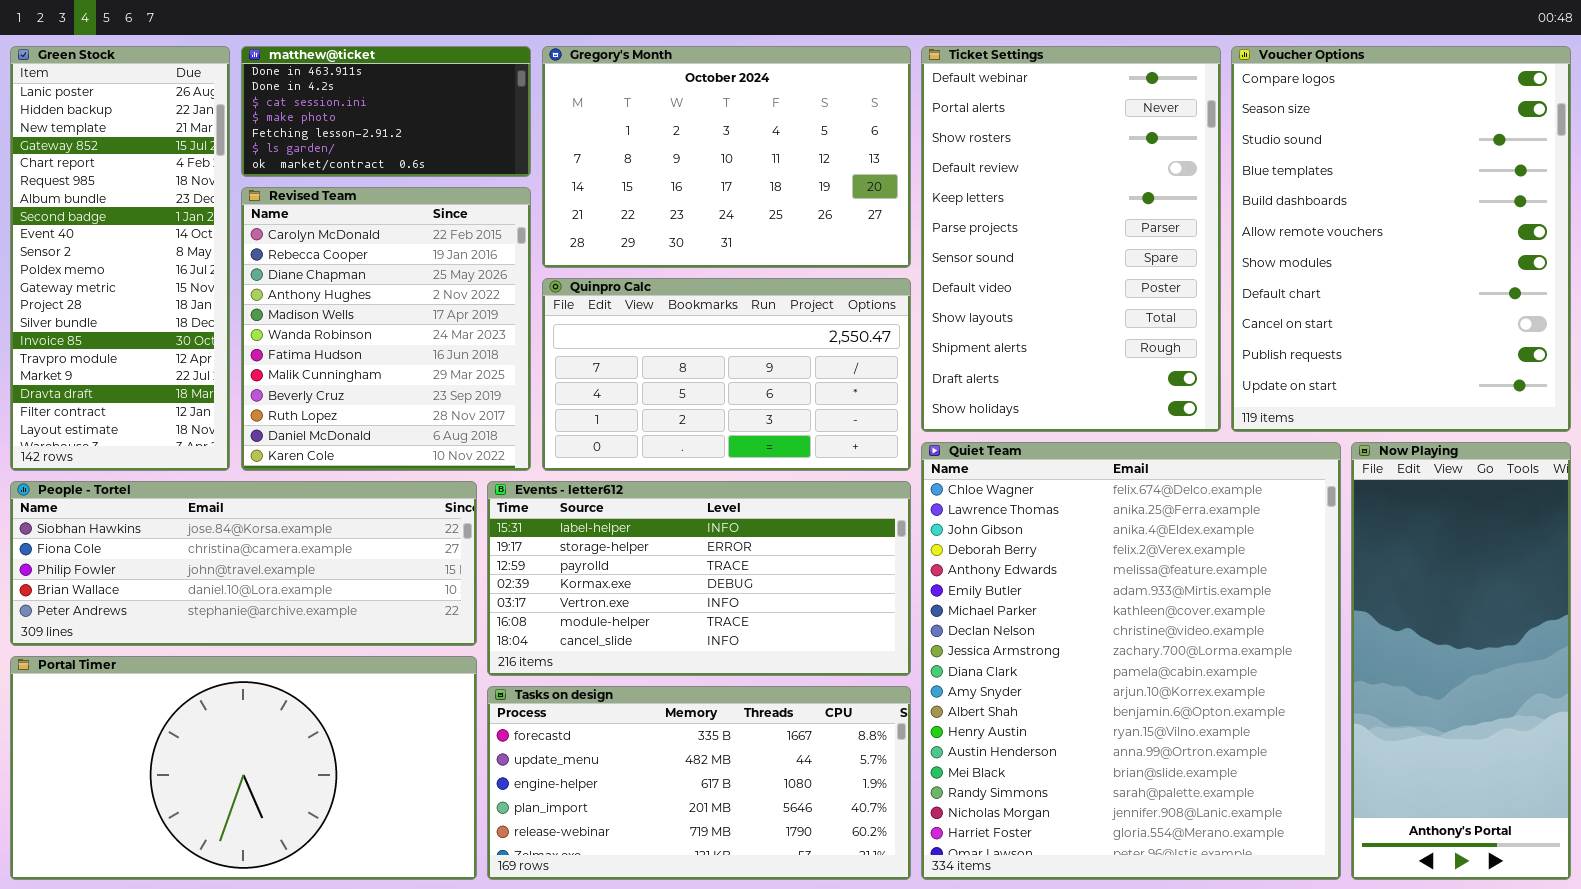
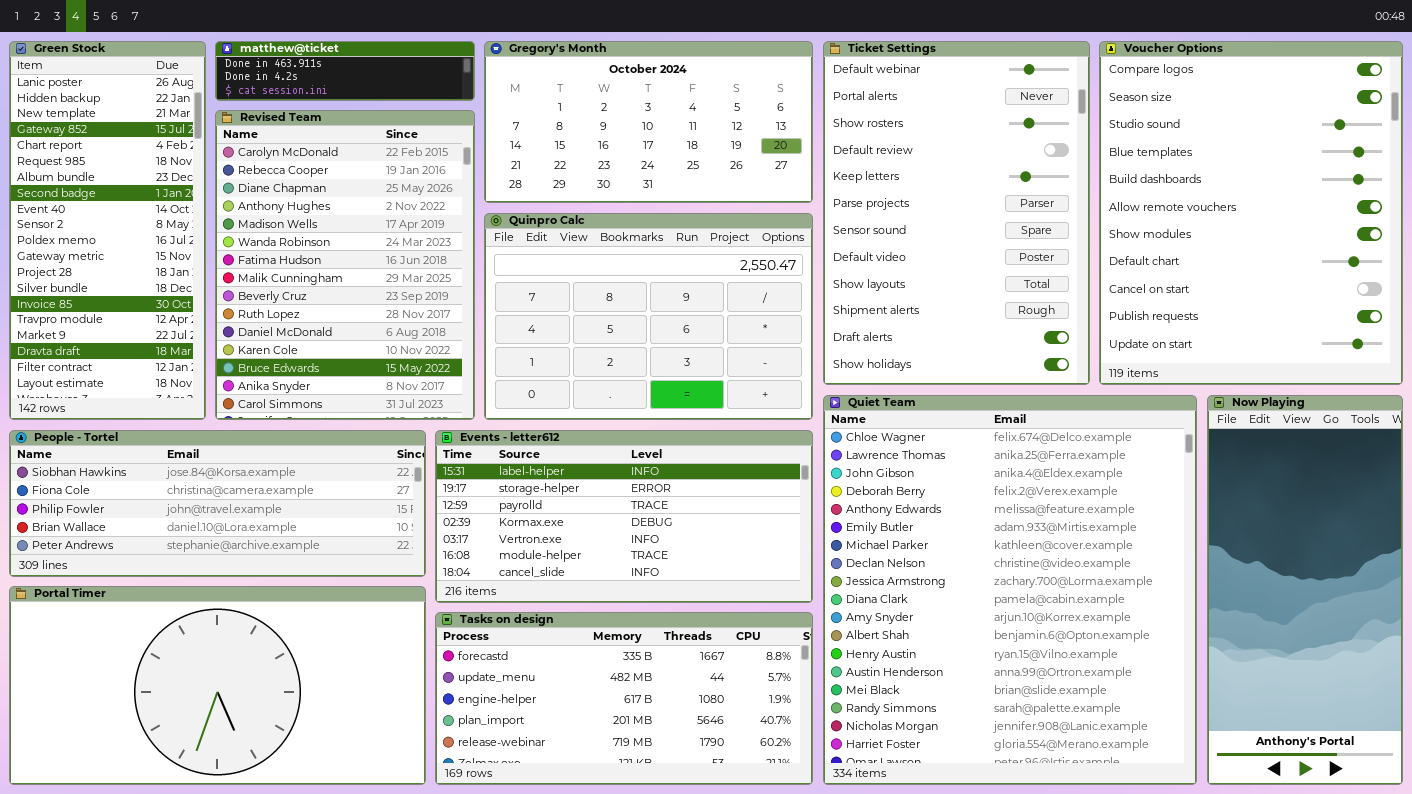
matthew@ticket: [241,46,531,177] -> [215,41,475,101], resized
Gregory's Month: [542,46,911,268] -> [484,41,813,203], resized
Revised Team: [241,187,531,471] -> [215,110,475,420], resized
Quinpro Calc: [542,278,911,471] -> [484,213,813,420], resized

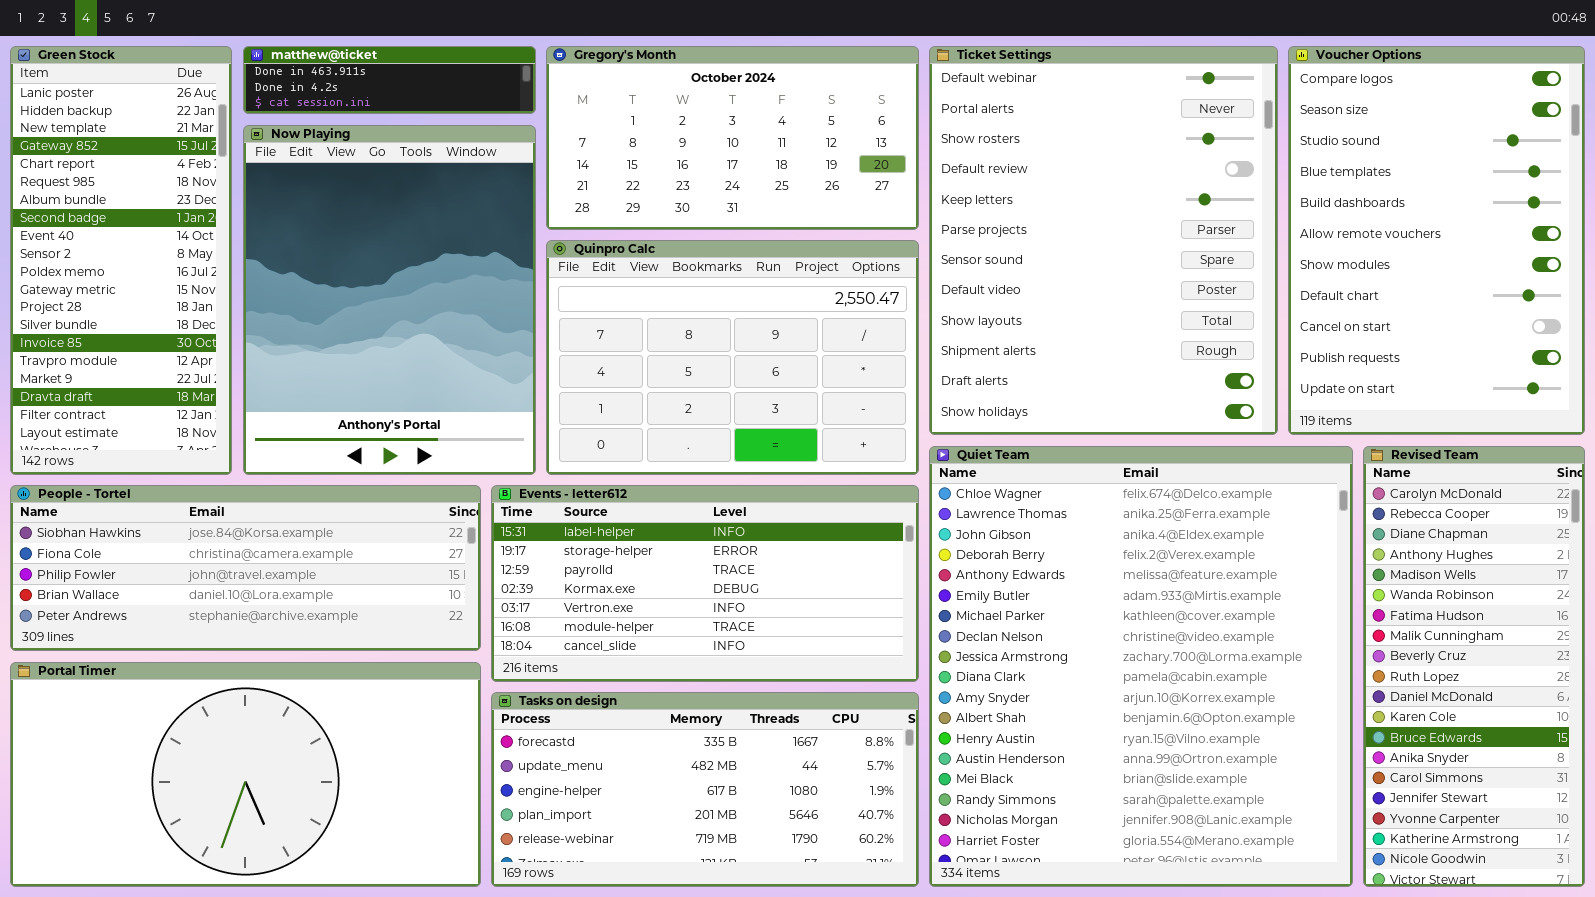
Ticket Settings: [823,41,1090,385] -> [929,46,1278,435], resized
Voucher Options: [1099,41,1403,385] -> [1288,46,1585,435], resized
Revised Team: [215,110,475,420] -> [1363,446,1585,887], moved, resized
Now Playing: [1207,395,1403,785] -> [243,125,536,475], moved, resized

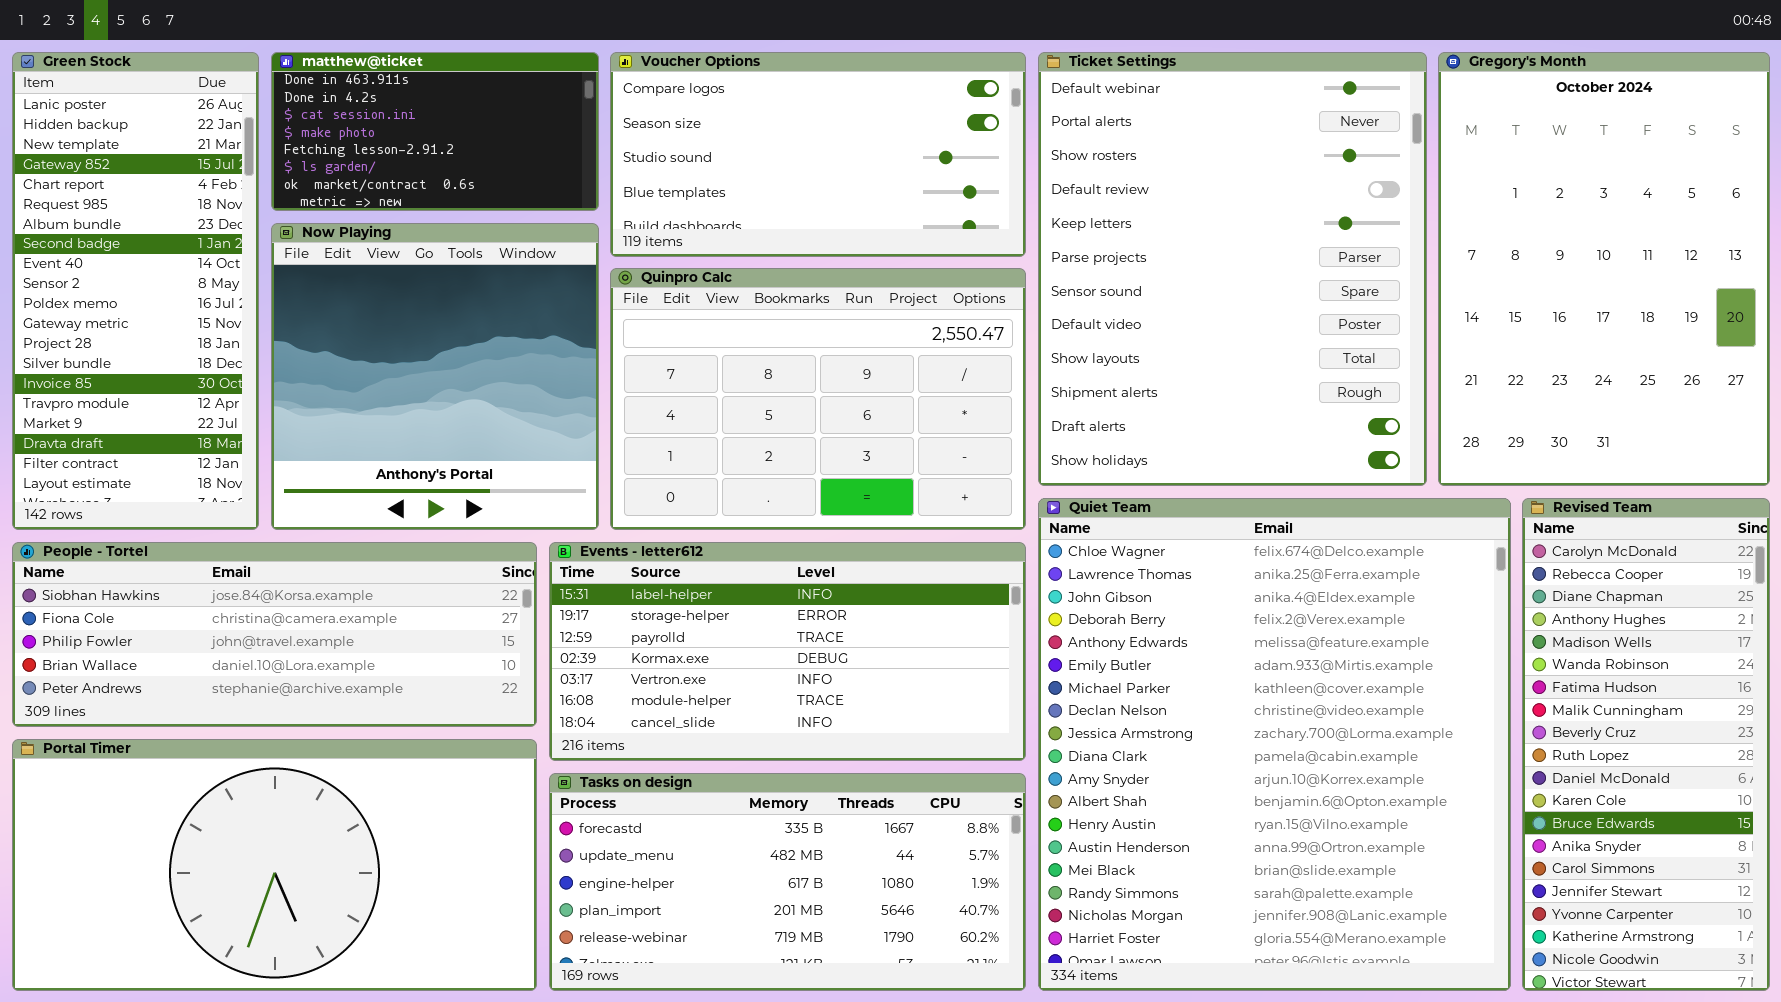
matthew@ticket: [243,46,536,114] -> [271,52,599,211], resized
Gregory's Month: [546,46,919,230] -> [1438,52,1770,486], moved, resized
Voucher Options: [1288,46,1585,435] -> [610,52,1026,257], moved, resized
Now Playing: [243,125,536,475] -> [271,223,599,530], resized

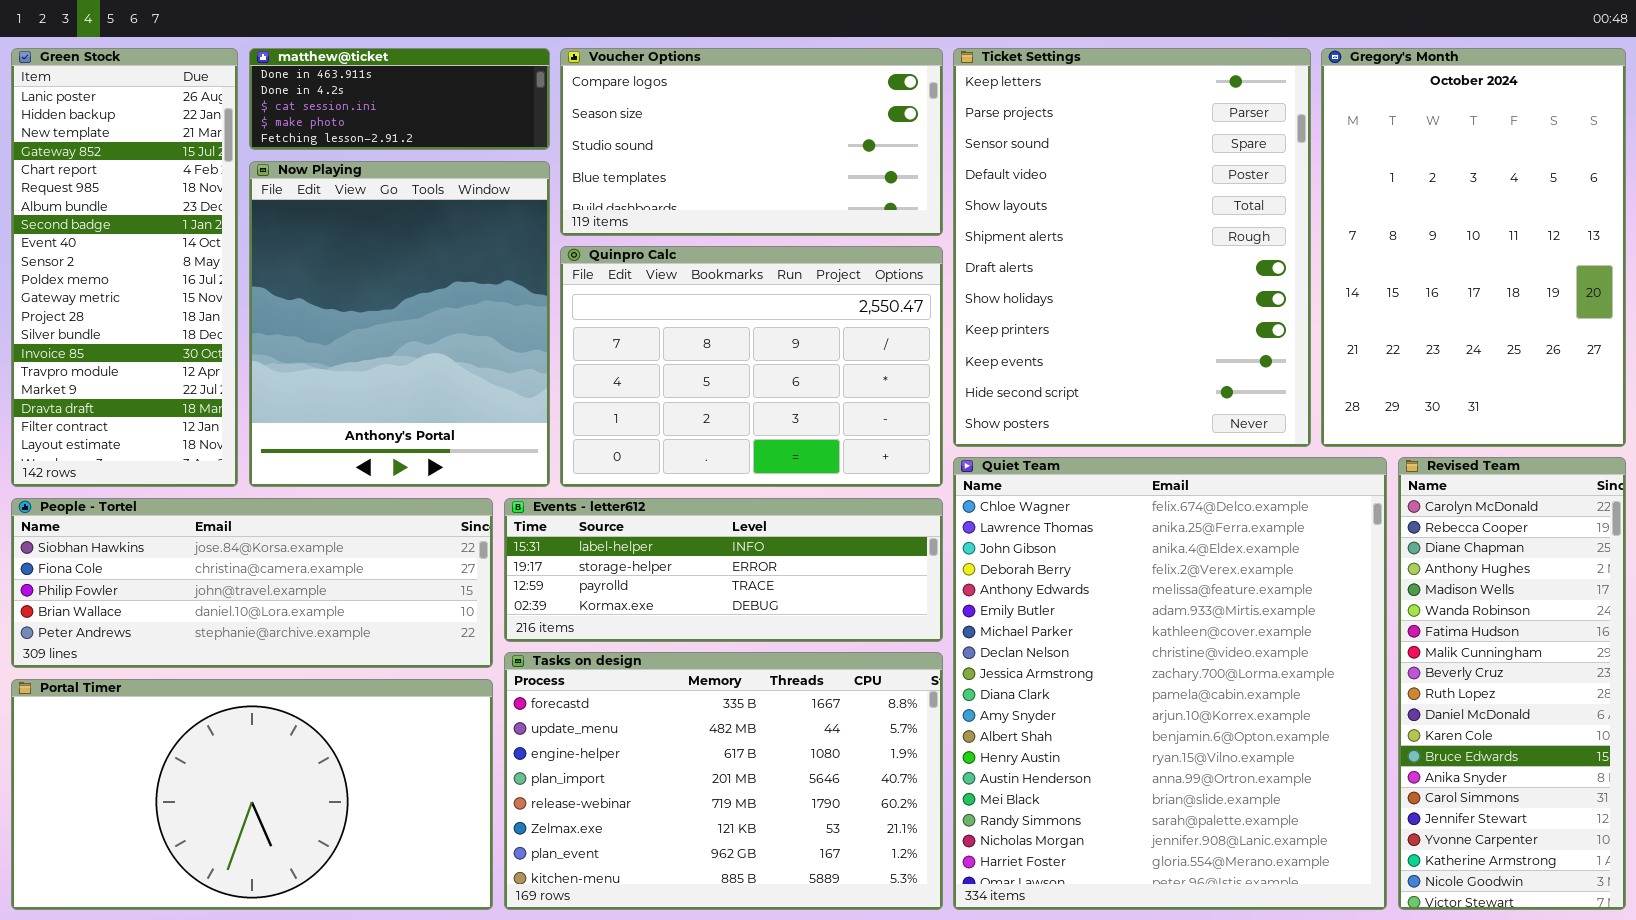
matthew@ticket: [271,52,599,211] -> [249,48,550,150], resized
Ticket Settings: [1038,52,1427,486] -> [953,48,1311,447], scrolled down 4 rows
Now Playing: [271,223,599,530] -> [249,161,550,487], resized
Events - letter612: [549,542,1026,761] -> [504,498,943,642], resized
Tasks on design: [549,773,1026,991] -> [504,652,943,910], resized

